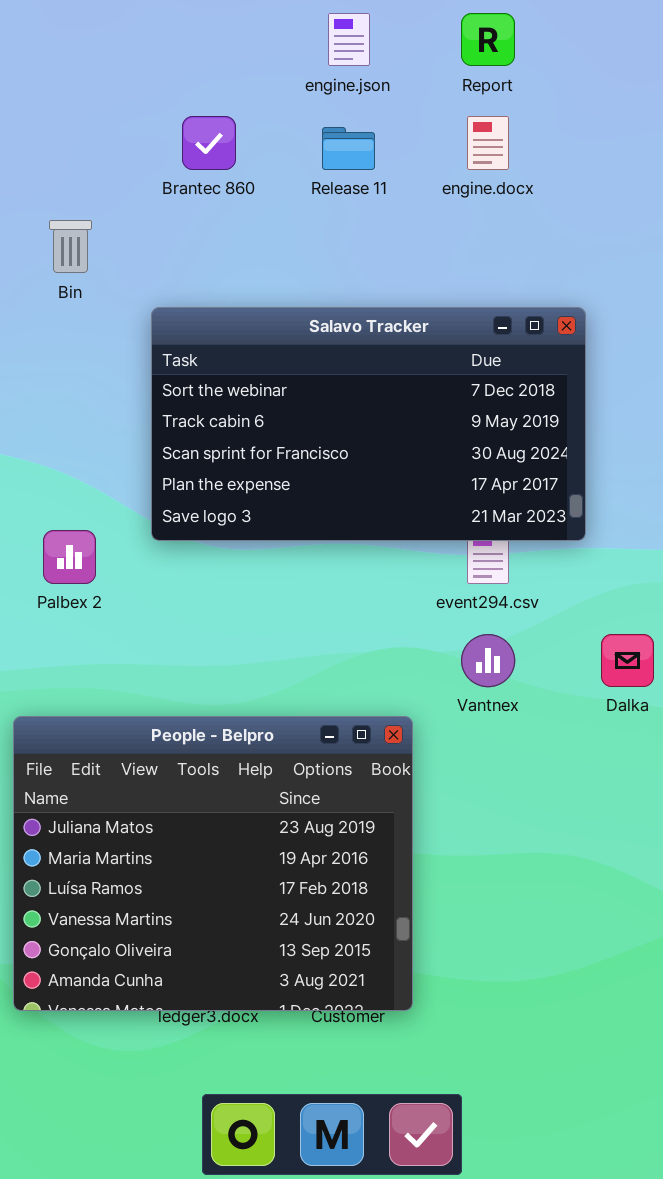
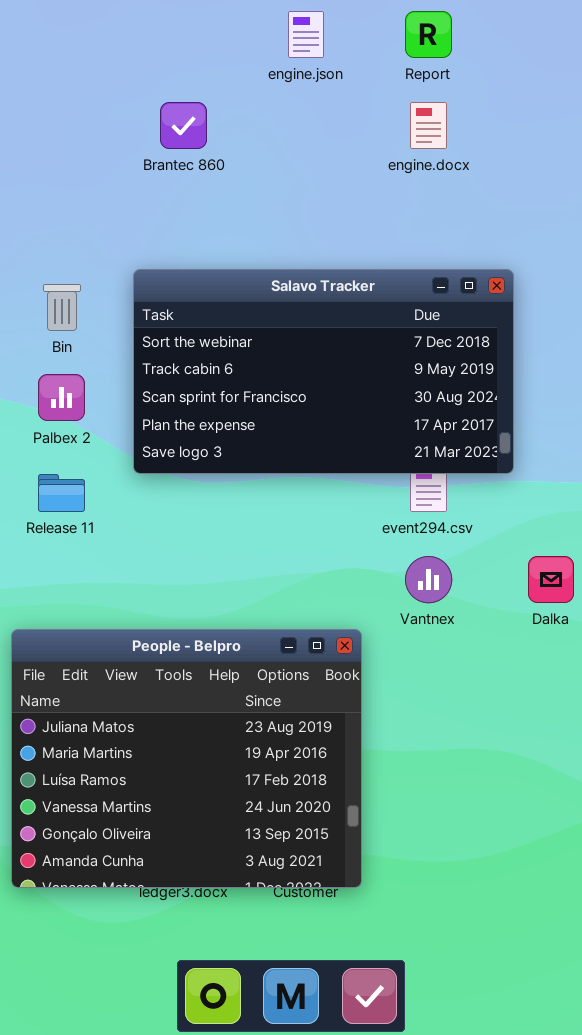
Release 11: [322,127,375,170] -> [38,474,85,512], moved
Bin: [49,220,92,273] -> [43,284,81,331], moved
Palbex 2: [43,530,96,584] -> [38,374,85,421], moved

